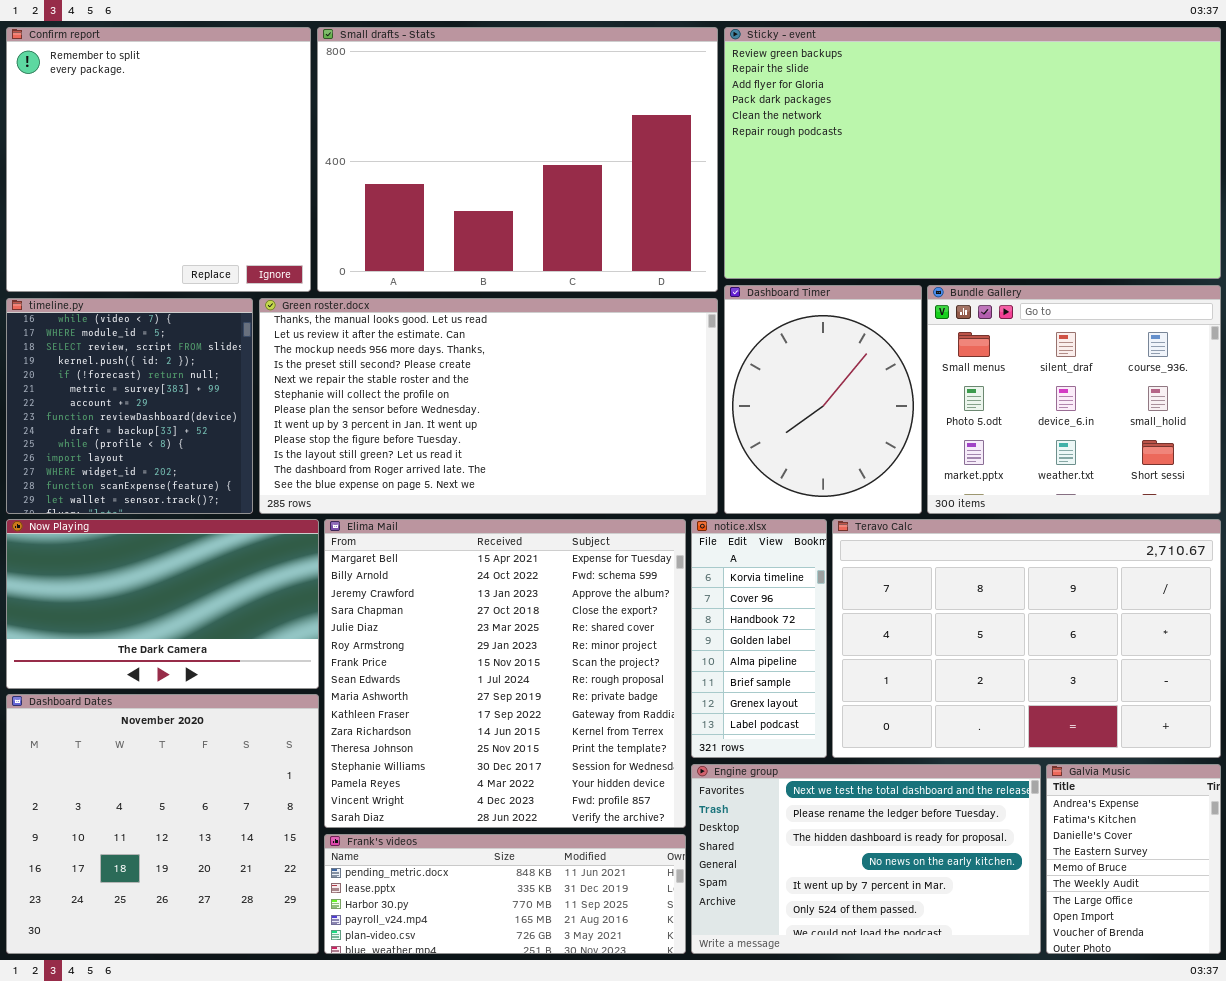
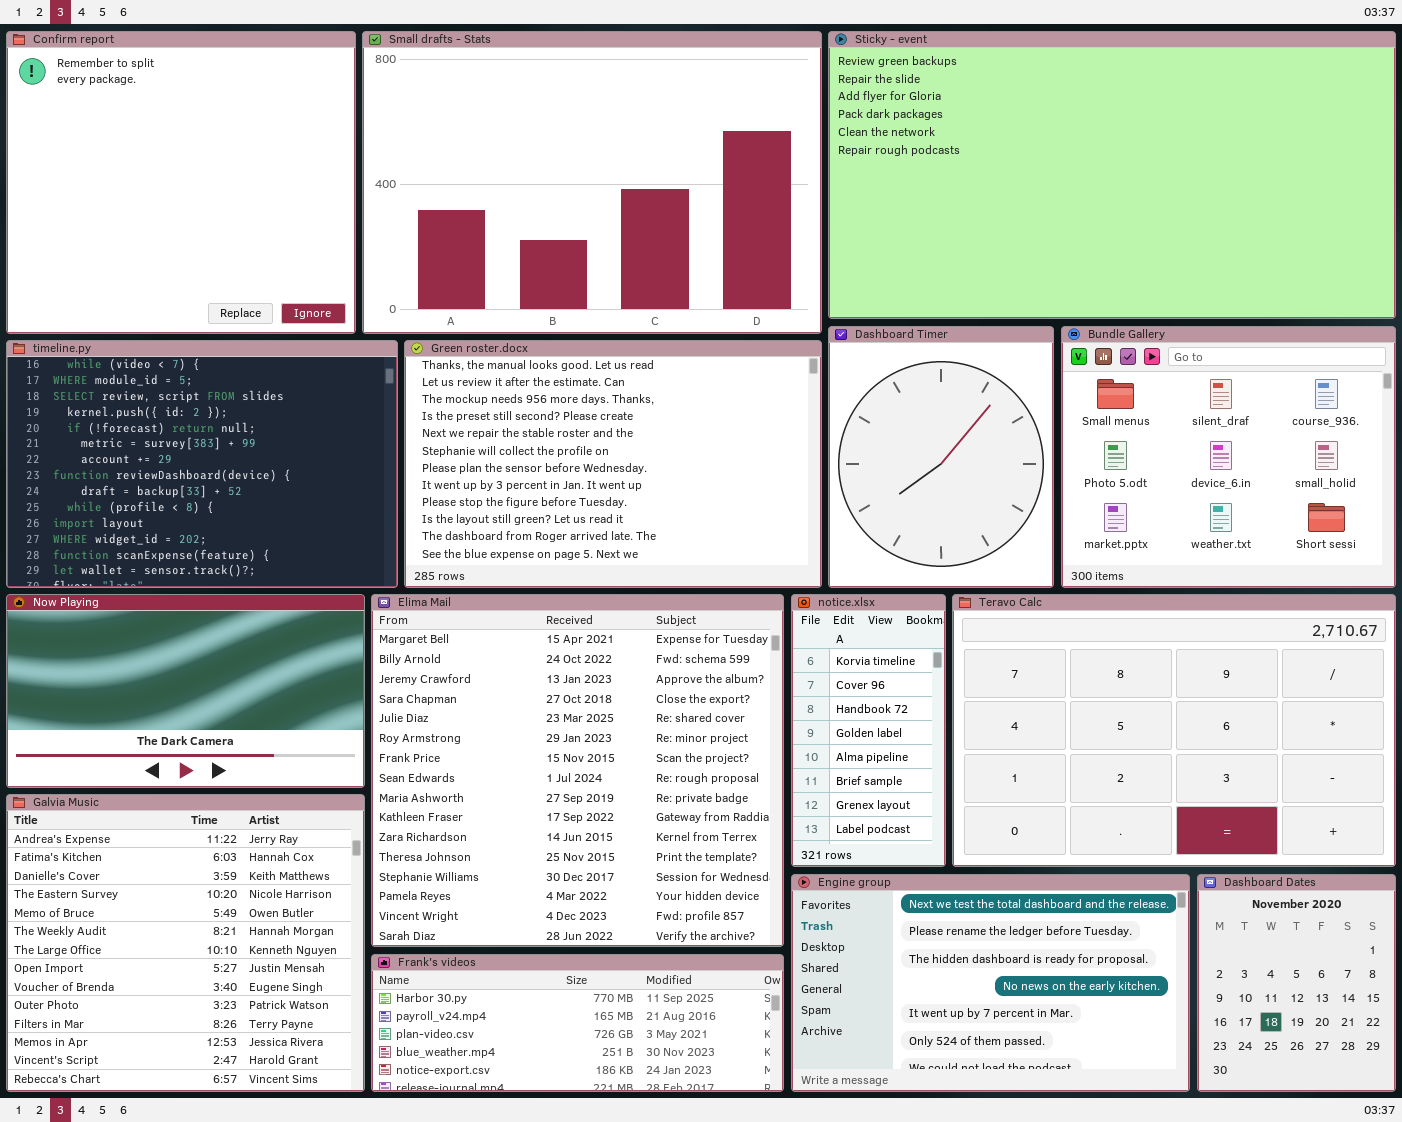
timeline.py: [6,298,253,514] -> [6,340,398,588], resized
Green roster.docx: [259,298,718,514] -> [404,340,822,588], resized
Dashboard Dates: [6,694,319,954] -> [1197,874,1396,1092], moved, resized
Galvia Music: [1046,764,1221,954] -> [6,794,365,1092], moved, resized
Frank's videos: [324,834,686,954] -> [371,954,784,1092], scrolled down 2 rows

